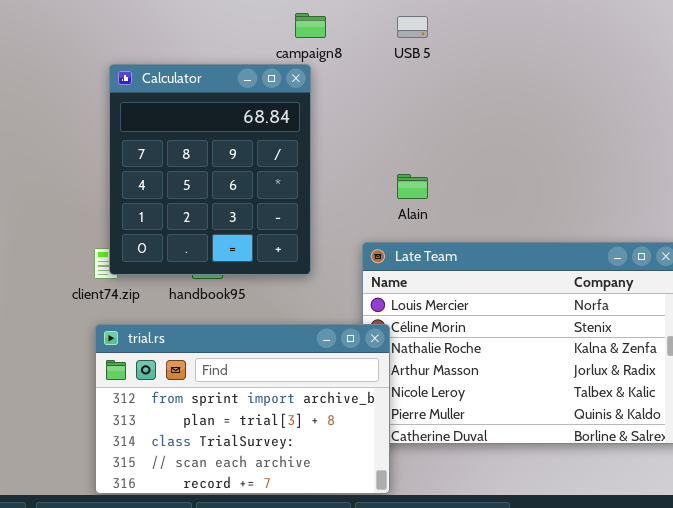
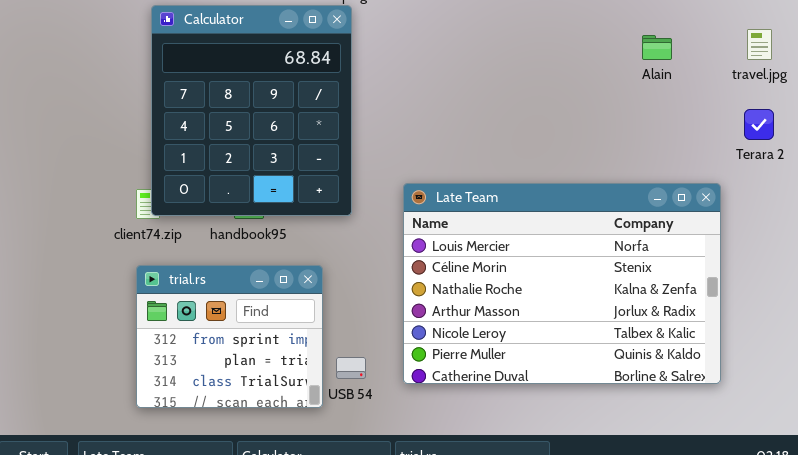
Alain: [397,174,428,199] -> [642,35,672,60], moved
trial.rs: [95,324,390,494] -> [136,265,323,408], resized

